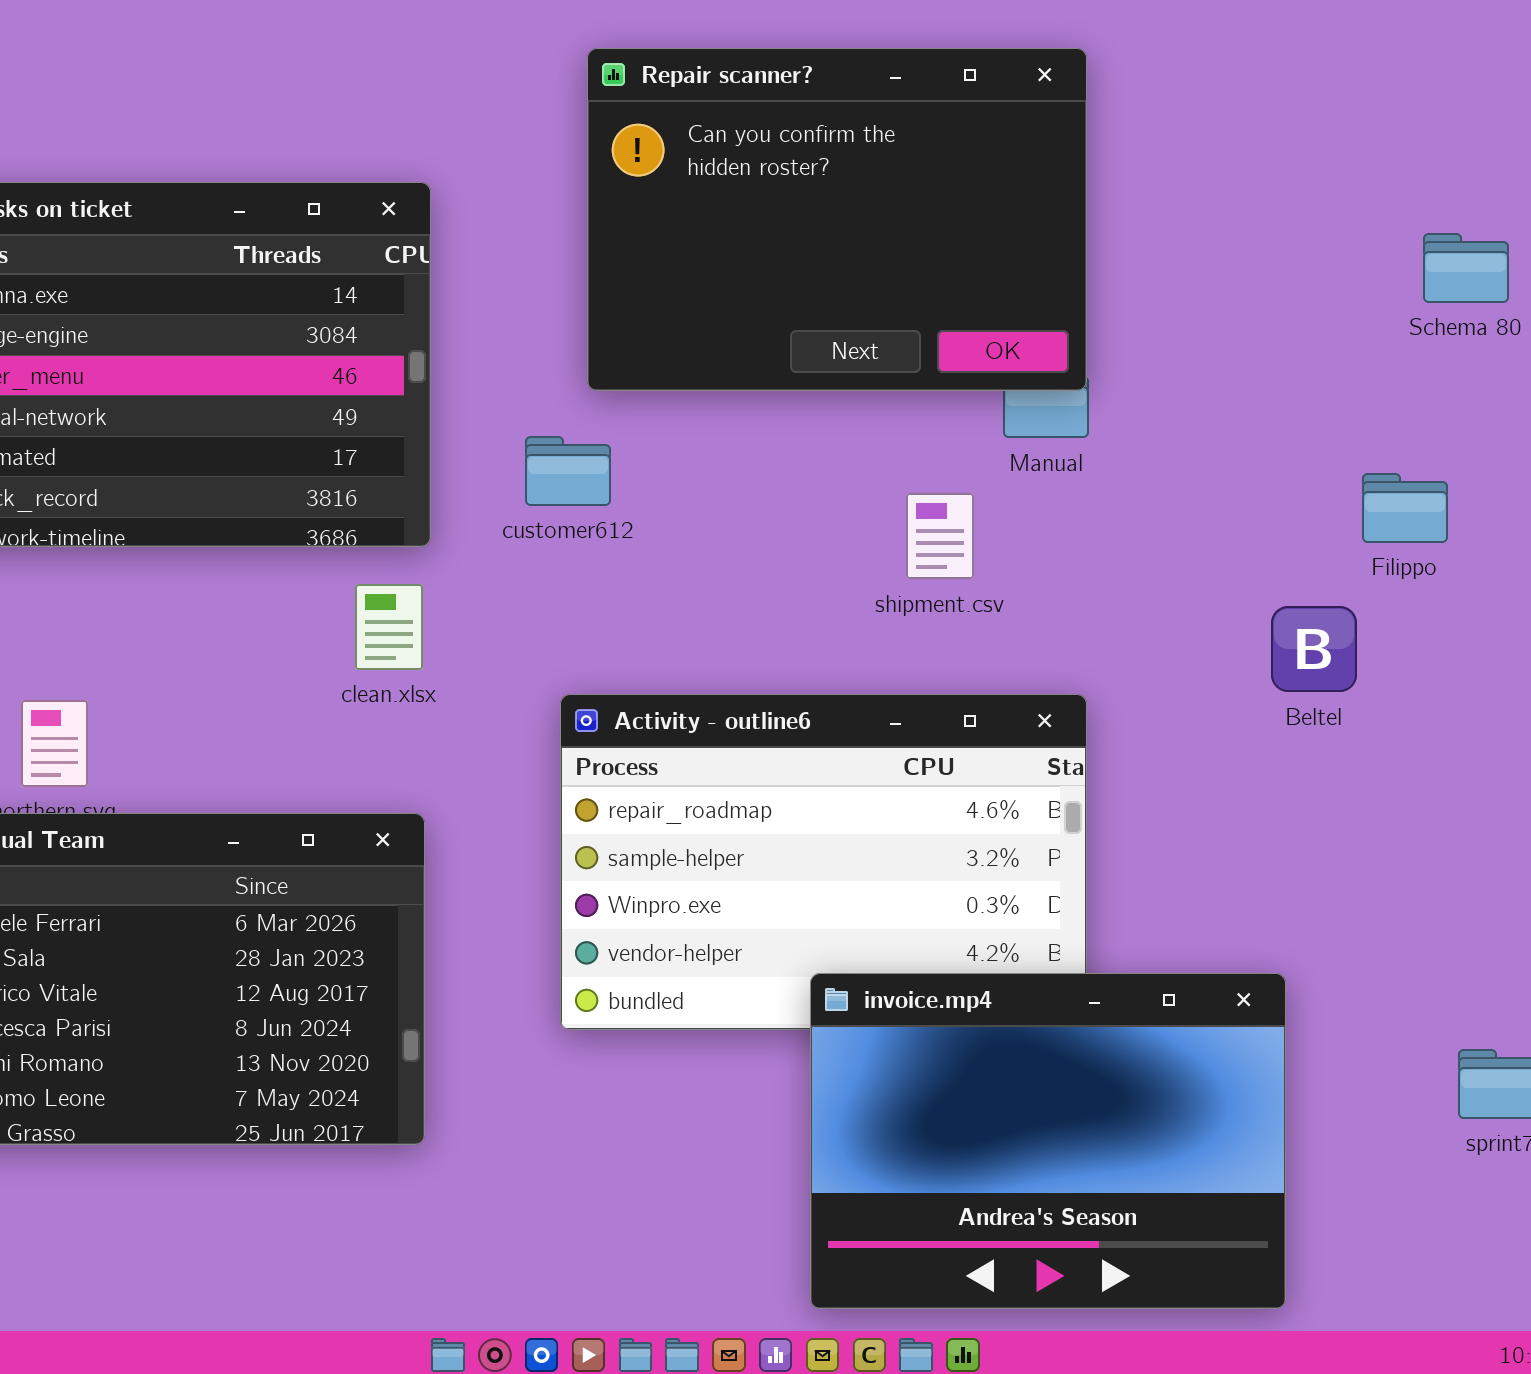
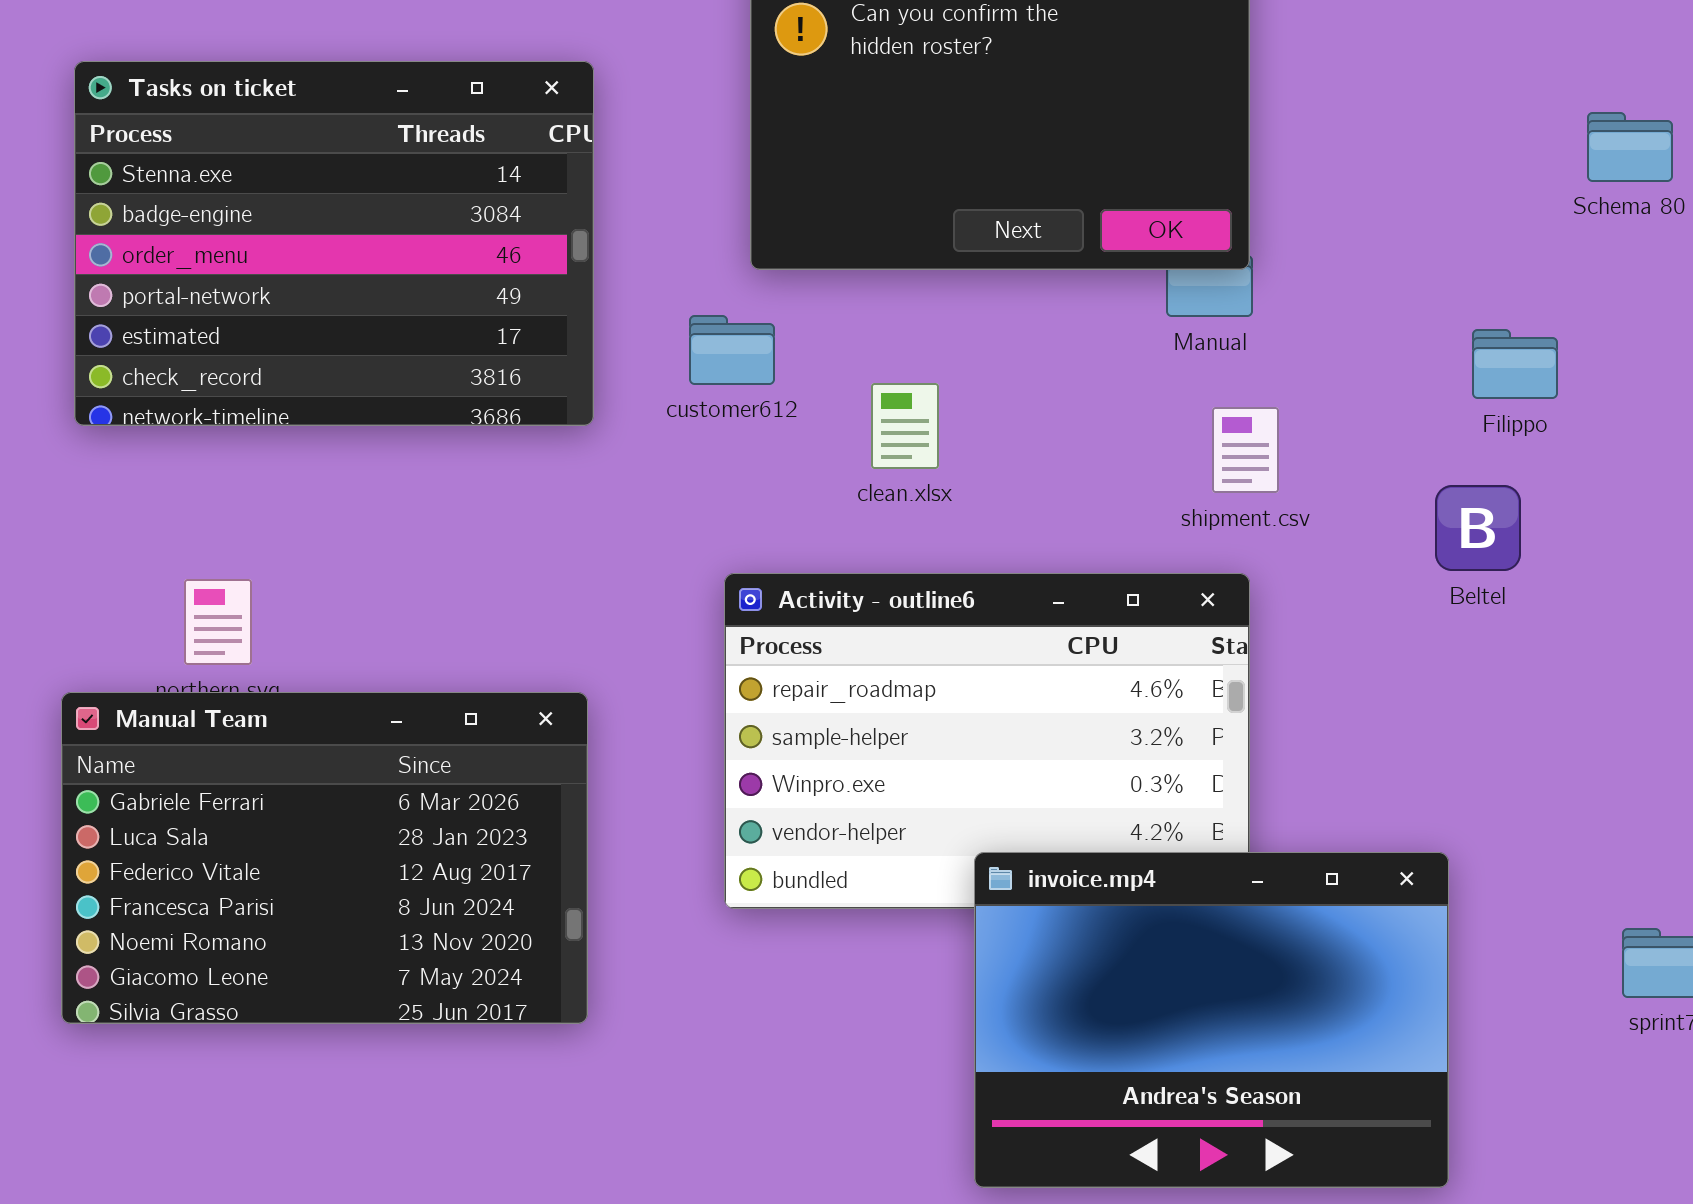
Filippo: [1362,473,1448,543] -> [1472,329,1558,399], moved
shipment.csv: [906,493,974,579] -> [1212,407,1279,493], moved
clean.xlsx: [355,584,423,670] -> [871,383,939,469], moved

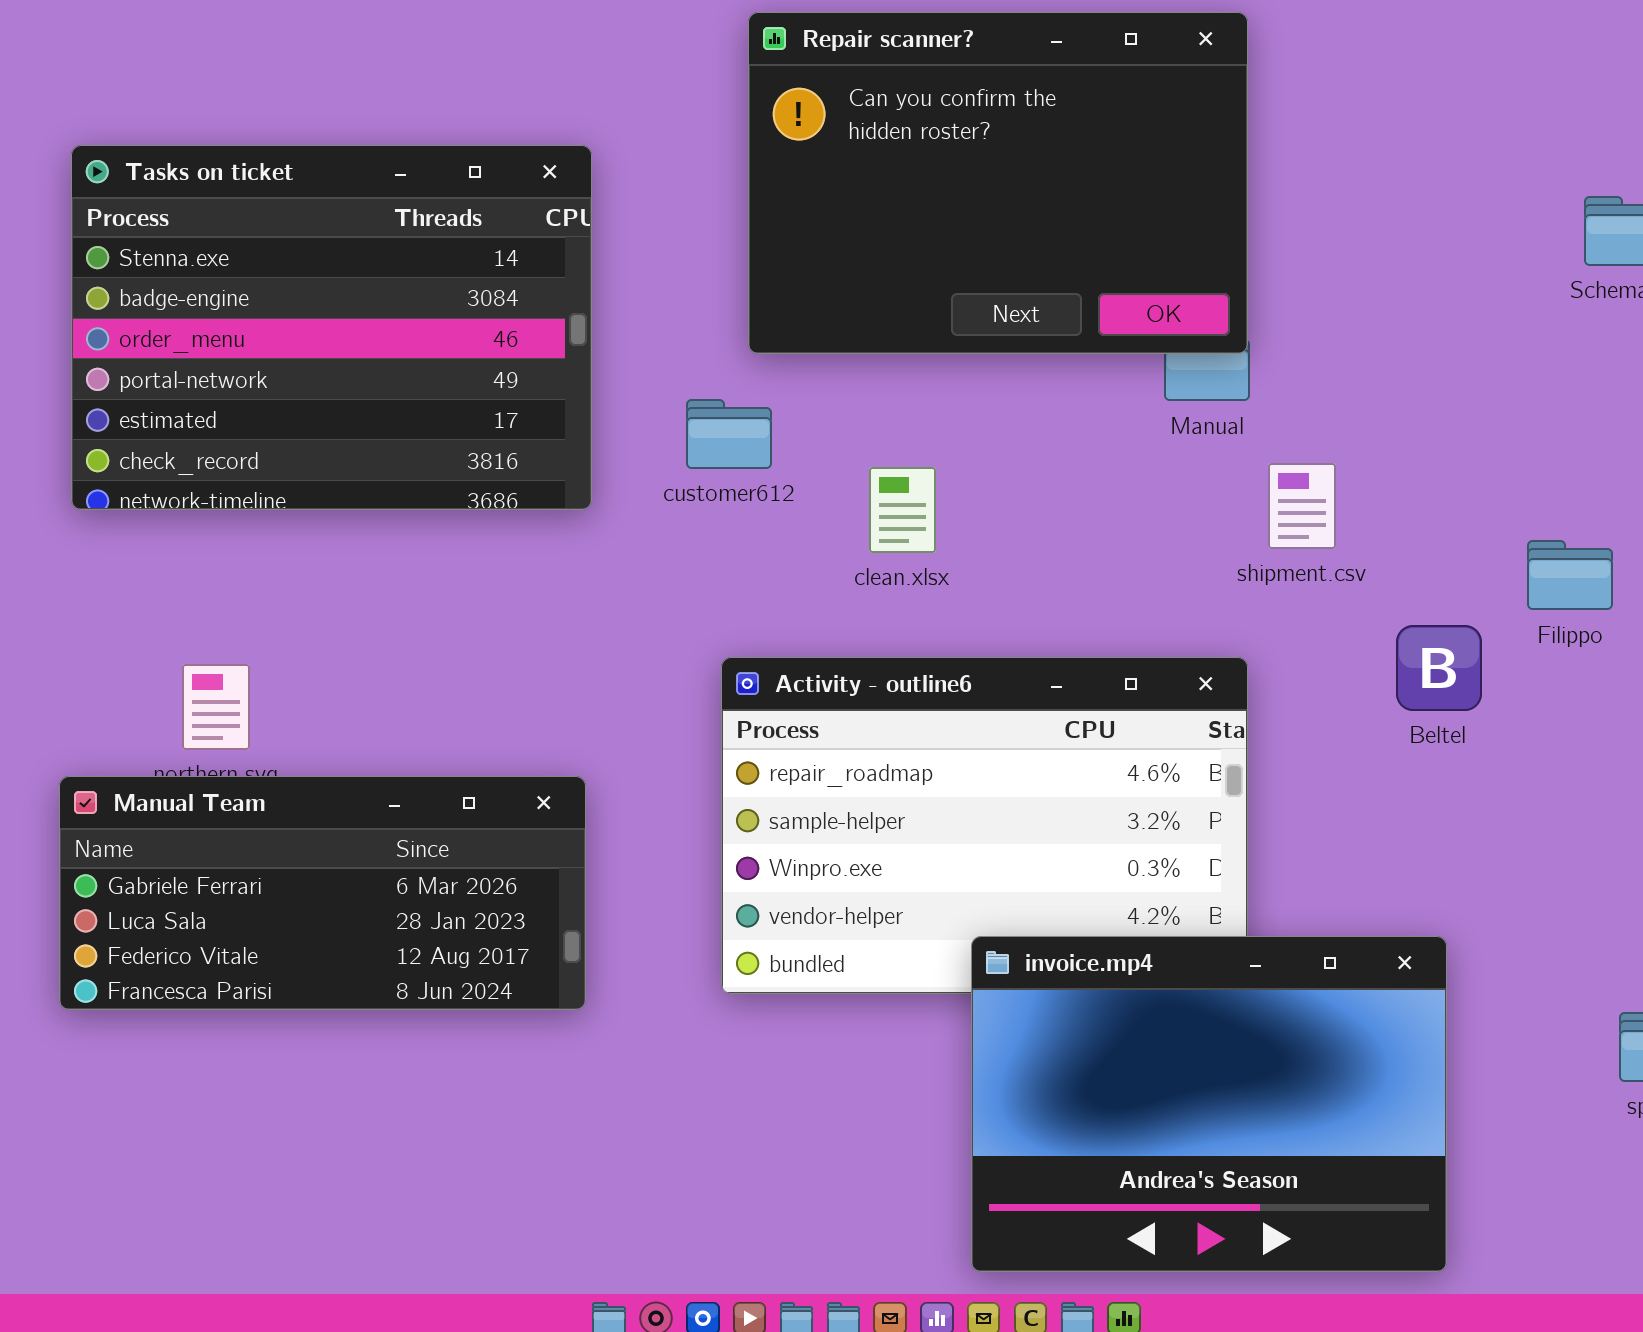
Filippo: [1472,329,1558,399] -> [1527,540,1613,610], moved
shipment.csv: [1212,407,1279,493] -> [1268,463,1336,549], moved
Beltel: [1435,485,1521,571] -> [1396,625,1482,711], moved
Manual Team: [61,692,588,1024] -> [59,776,586,1010], resized

